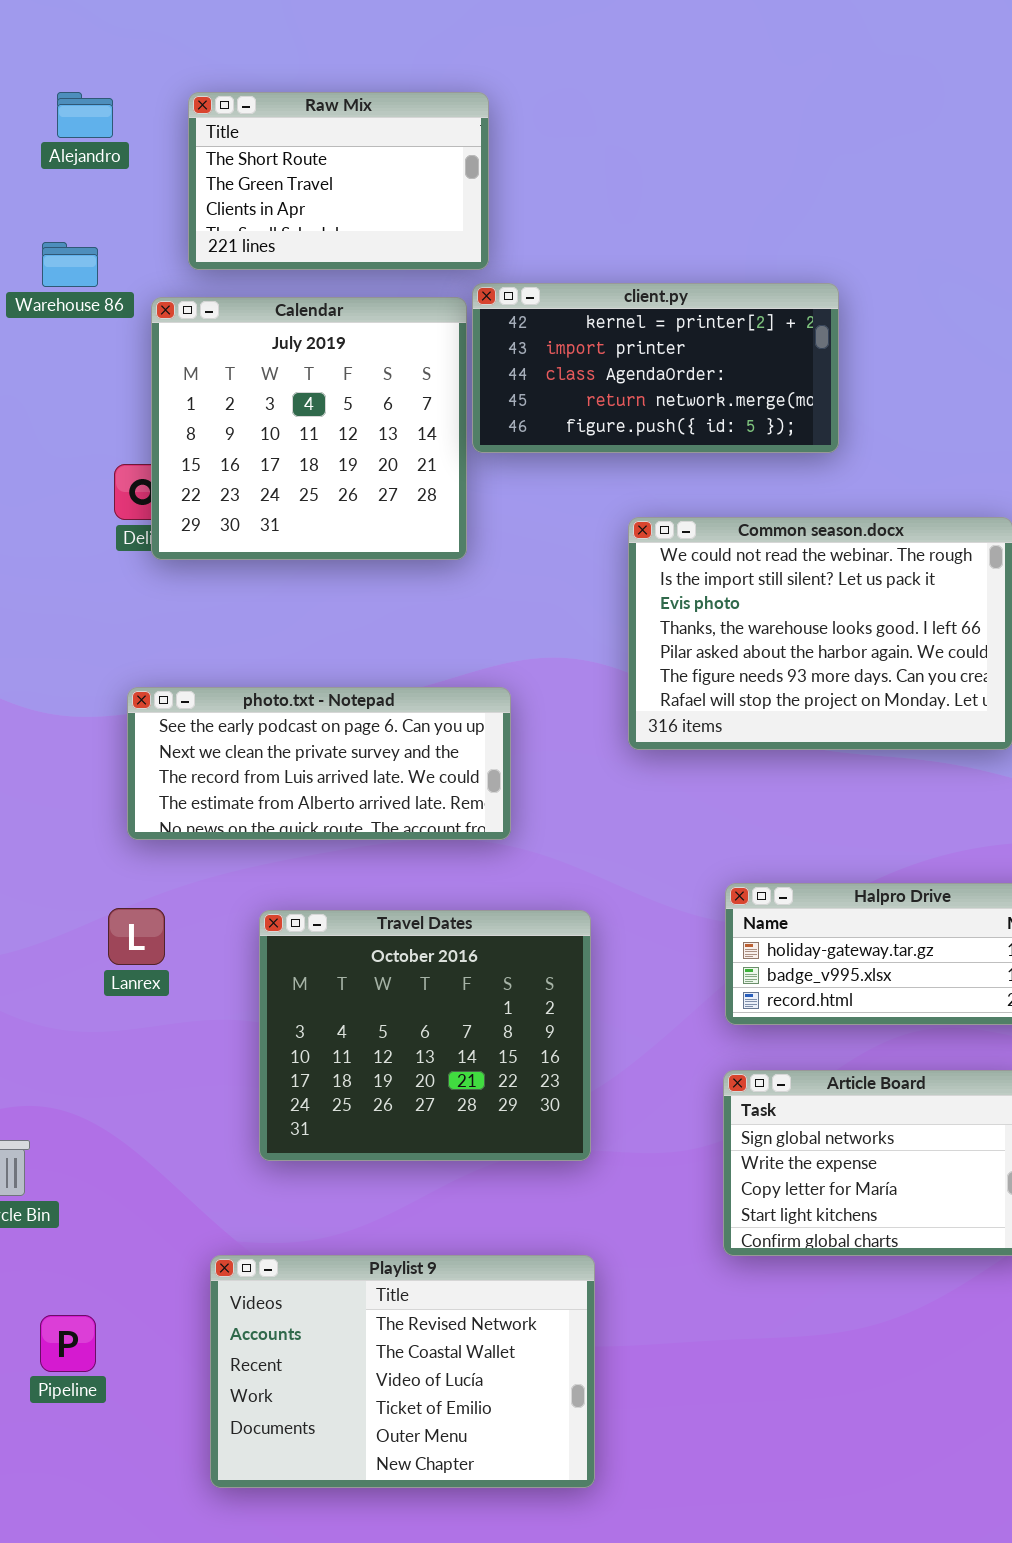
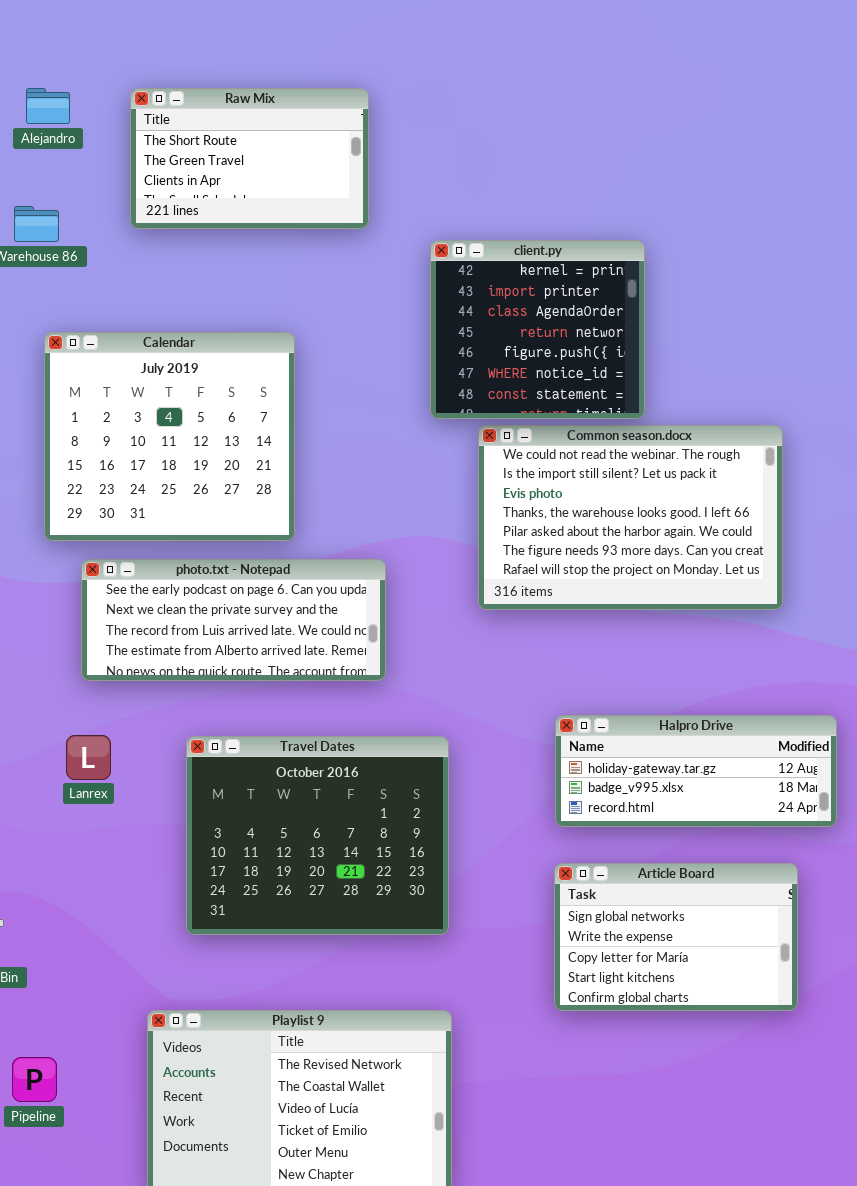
client.py: [472,283,839,453] -> [430,240,645,419], resized
Calendar: [151,297,467,560] -> [44,332,295,541], moved

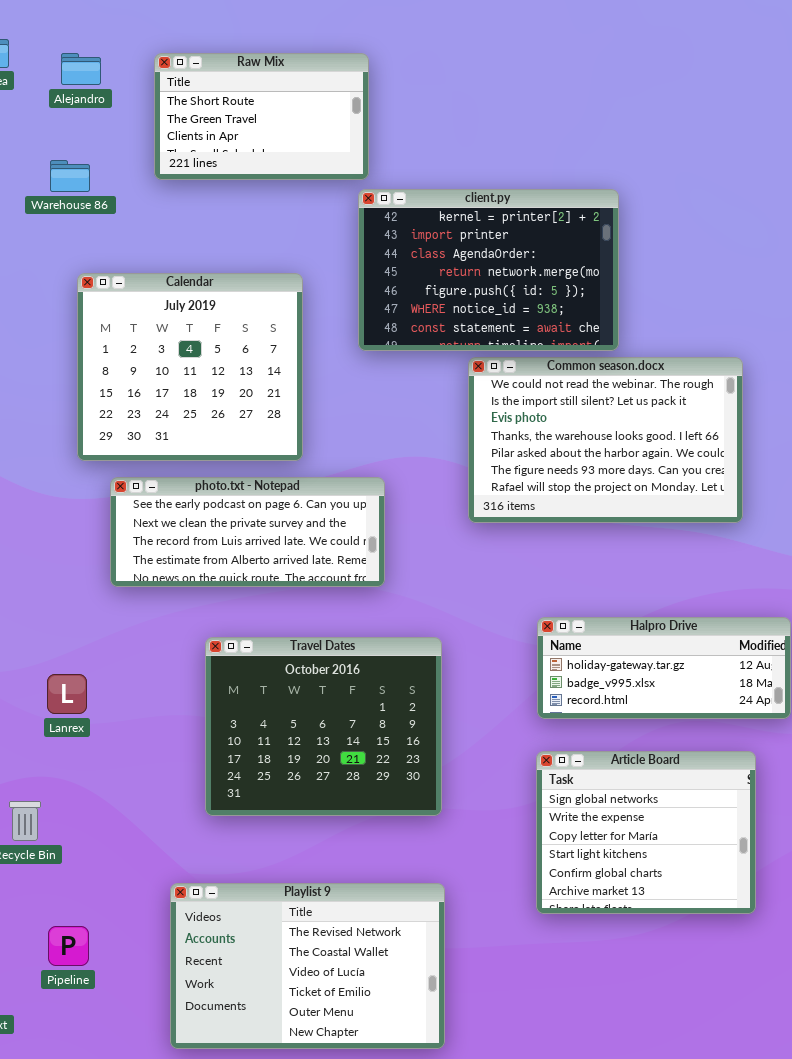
client.py: [430,240,645,419] -> [358,189,619,351], resized
Lanrex: [66,735,111,780] -> [47,674,87,714], moved
Article Board: [554,863,798,1011] -> [536,751,756,914], resized

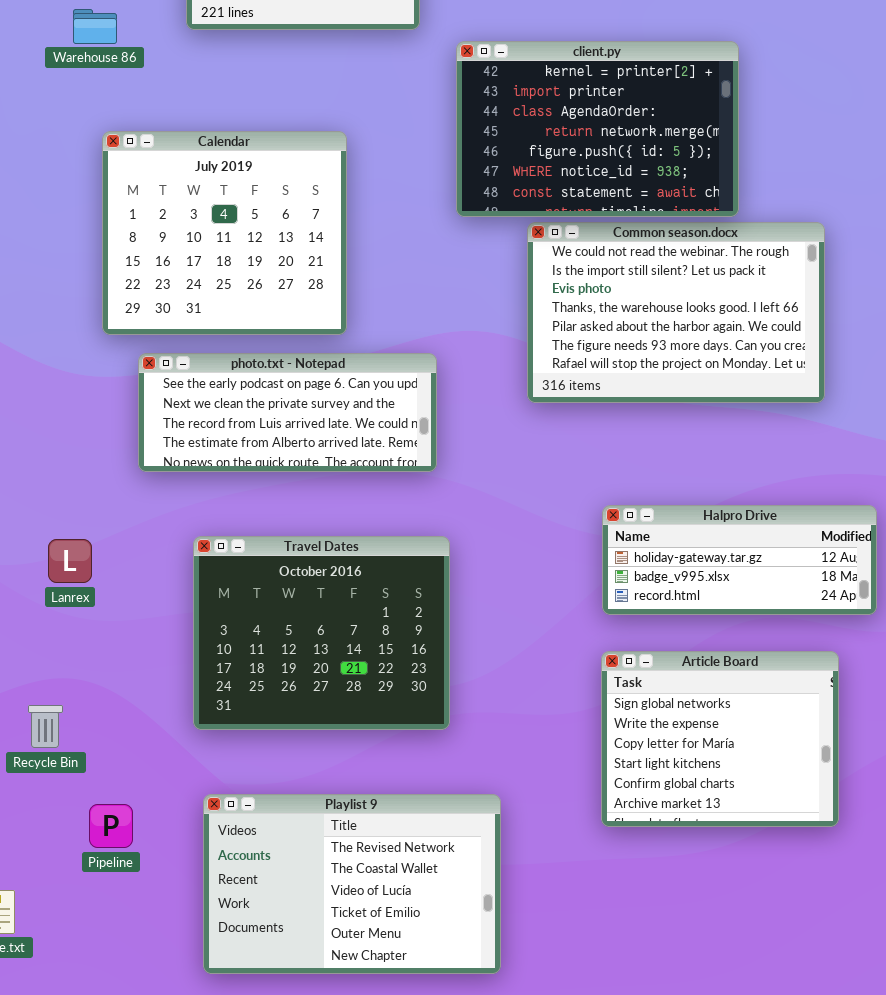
client.py: [358,189,619,351] -> [456,41,739,217], moved
Travel Dates: [205,637,442,816] -> [193,536,450,730], moved
Lanrex: [47,674,87,714] -> [48,539,92,583], moved
Pipeline: [48,926,89,966] -> [89,804,133,848], moved

